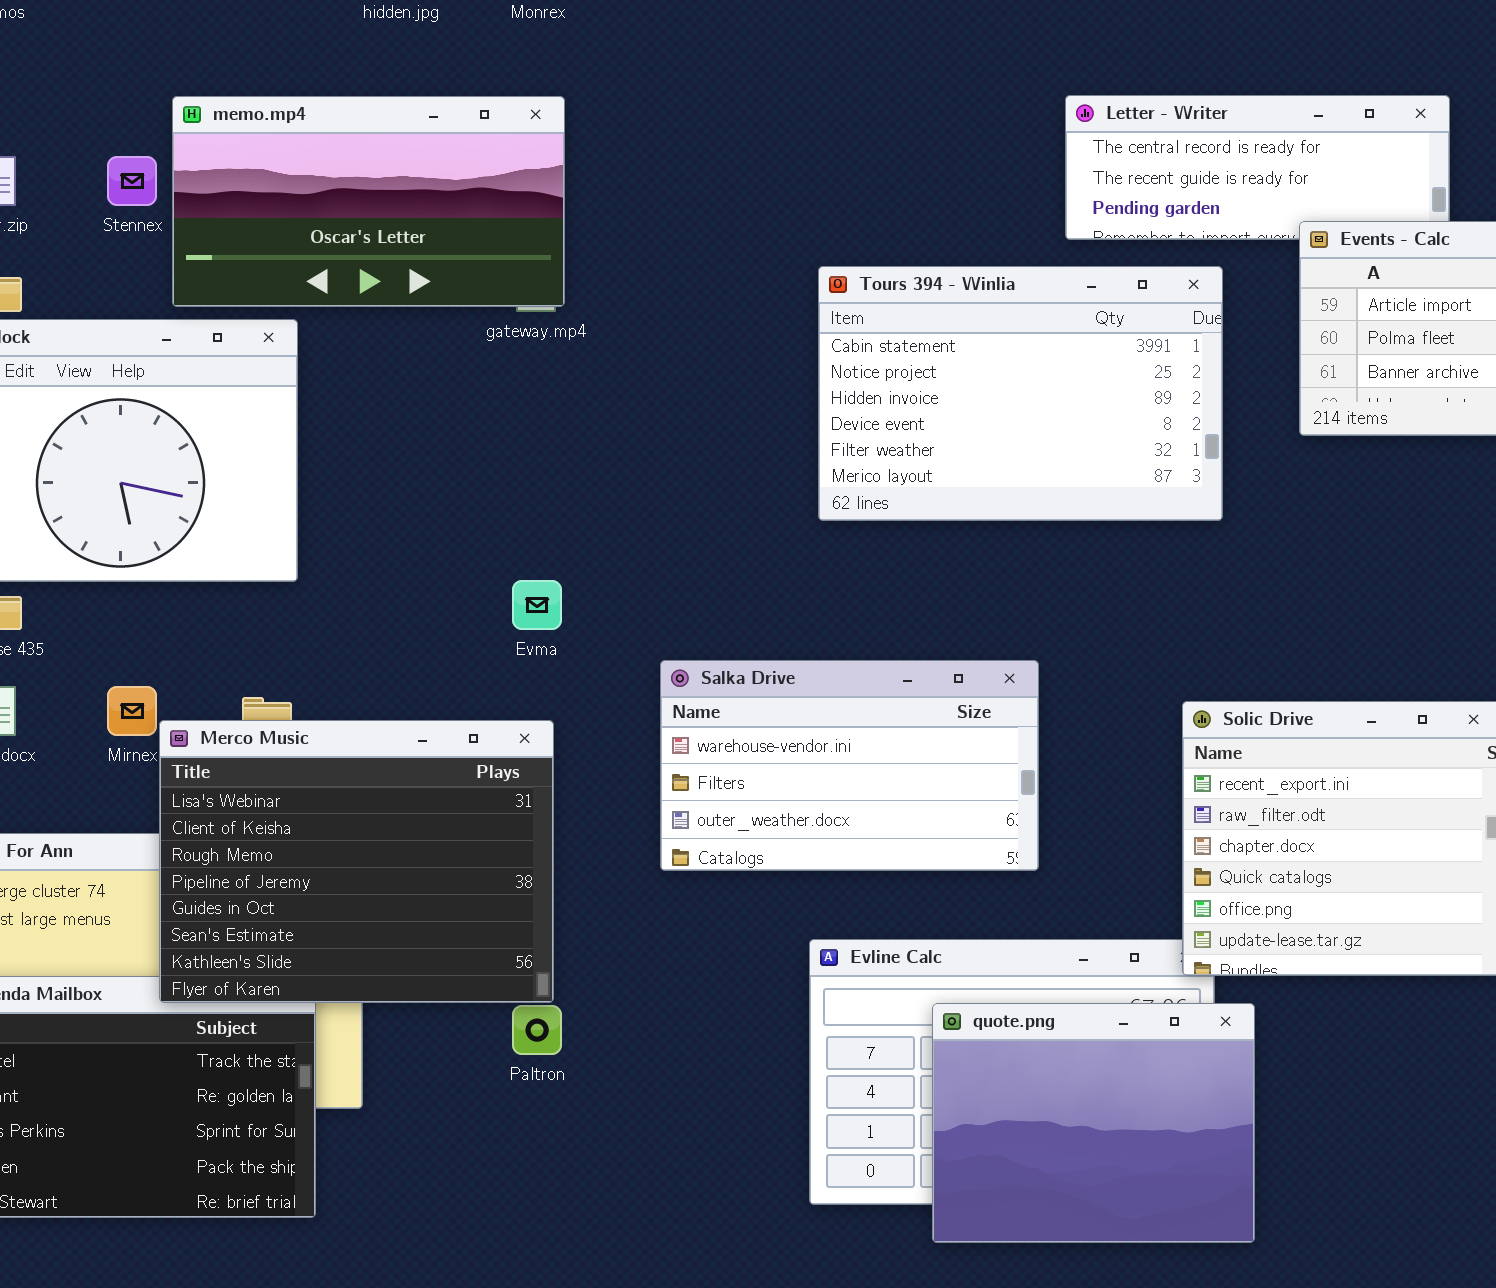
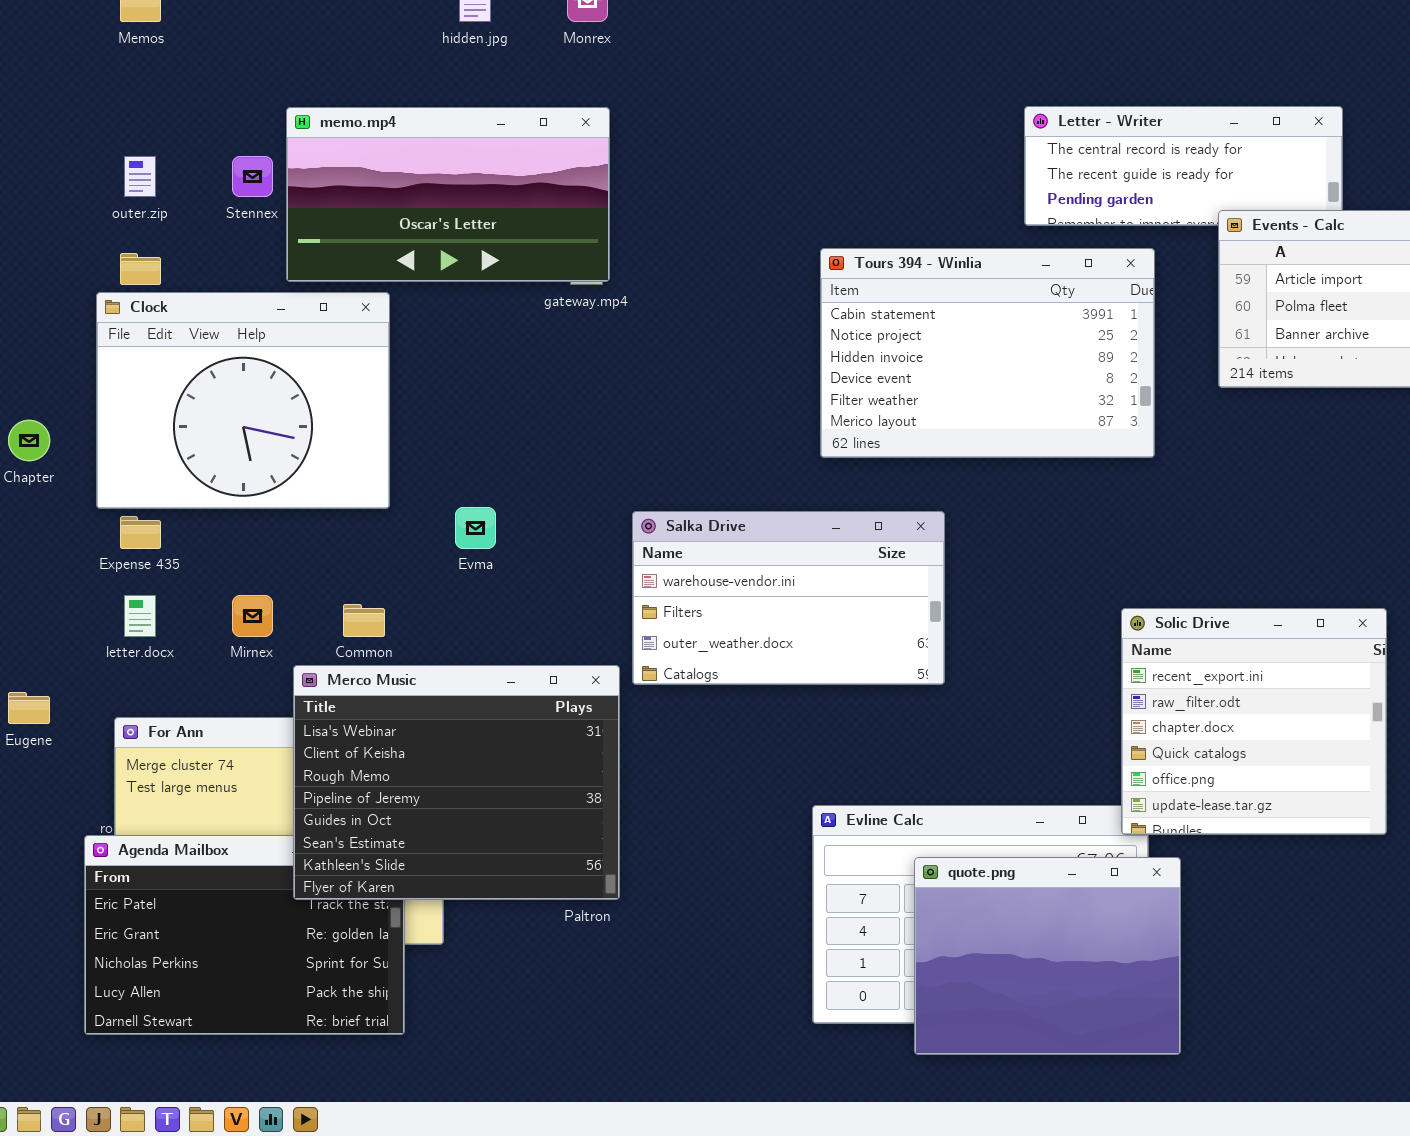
Evma: [512,580,562,630] -> [455,507,496,549], moved
Salka Drive: [660,660,1039,871] -> [632,511,945,685], moved
Merco Music: [159,720,554,1003] -> [293,665,620,900], moved

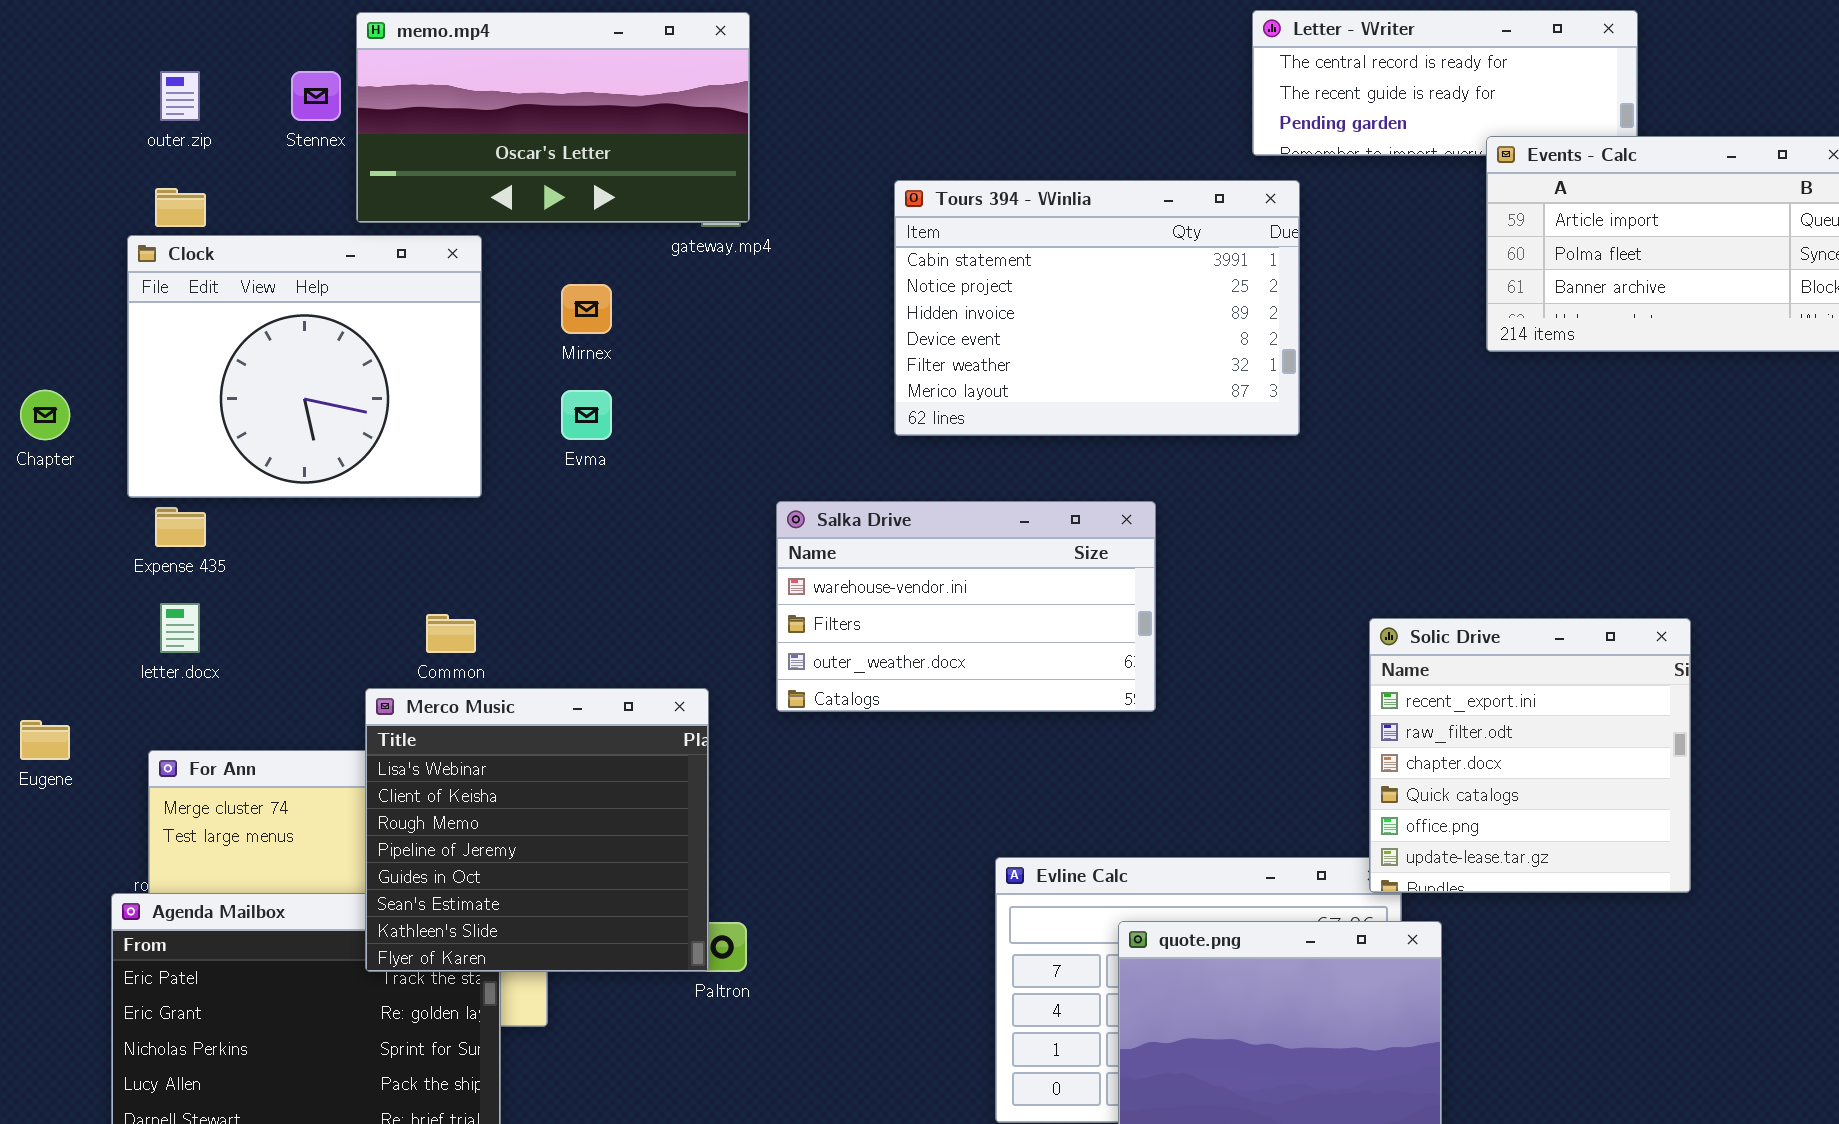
Tours 394 - Winlia: [820,248,1155,458] -> [894,180,1300,436], moved
Evma: [455,507,496,549] -> [561,390,612,440], moved
Mirnex: [232,595,273,637] -> [561,284,612,334], moved
Merco Music: [293,665,620,900] -> [365,688,709,972], resized

